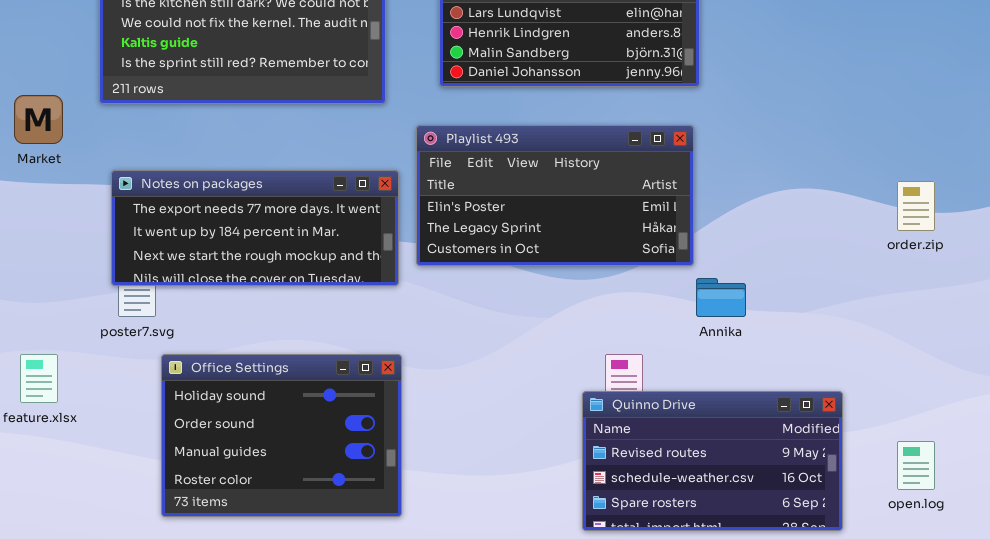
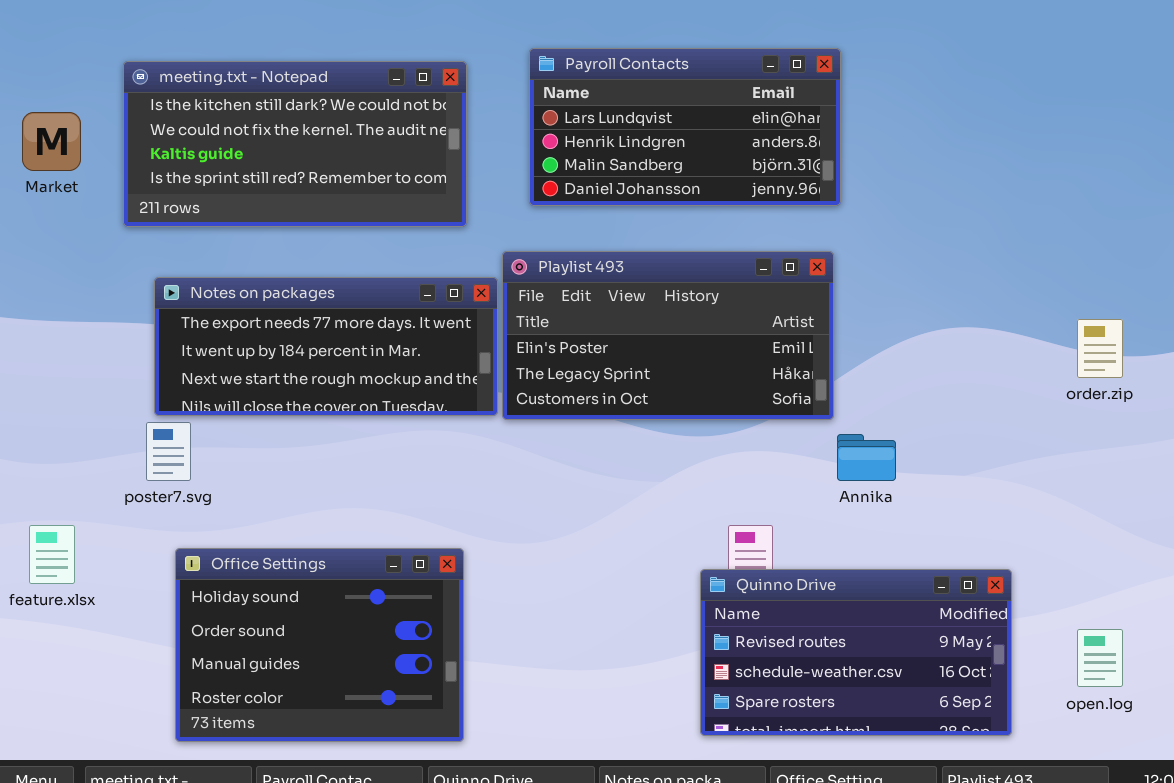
Market: [14,95,63,144] -> [22,112,81,171], moved
Notes on packages: [111,170,399,286] -> [154,277,498,416], moved
Office Settings: [161,354,402,517] -> [175,548,464,742], moved

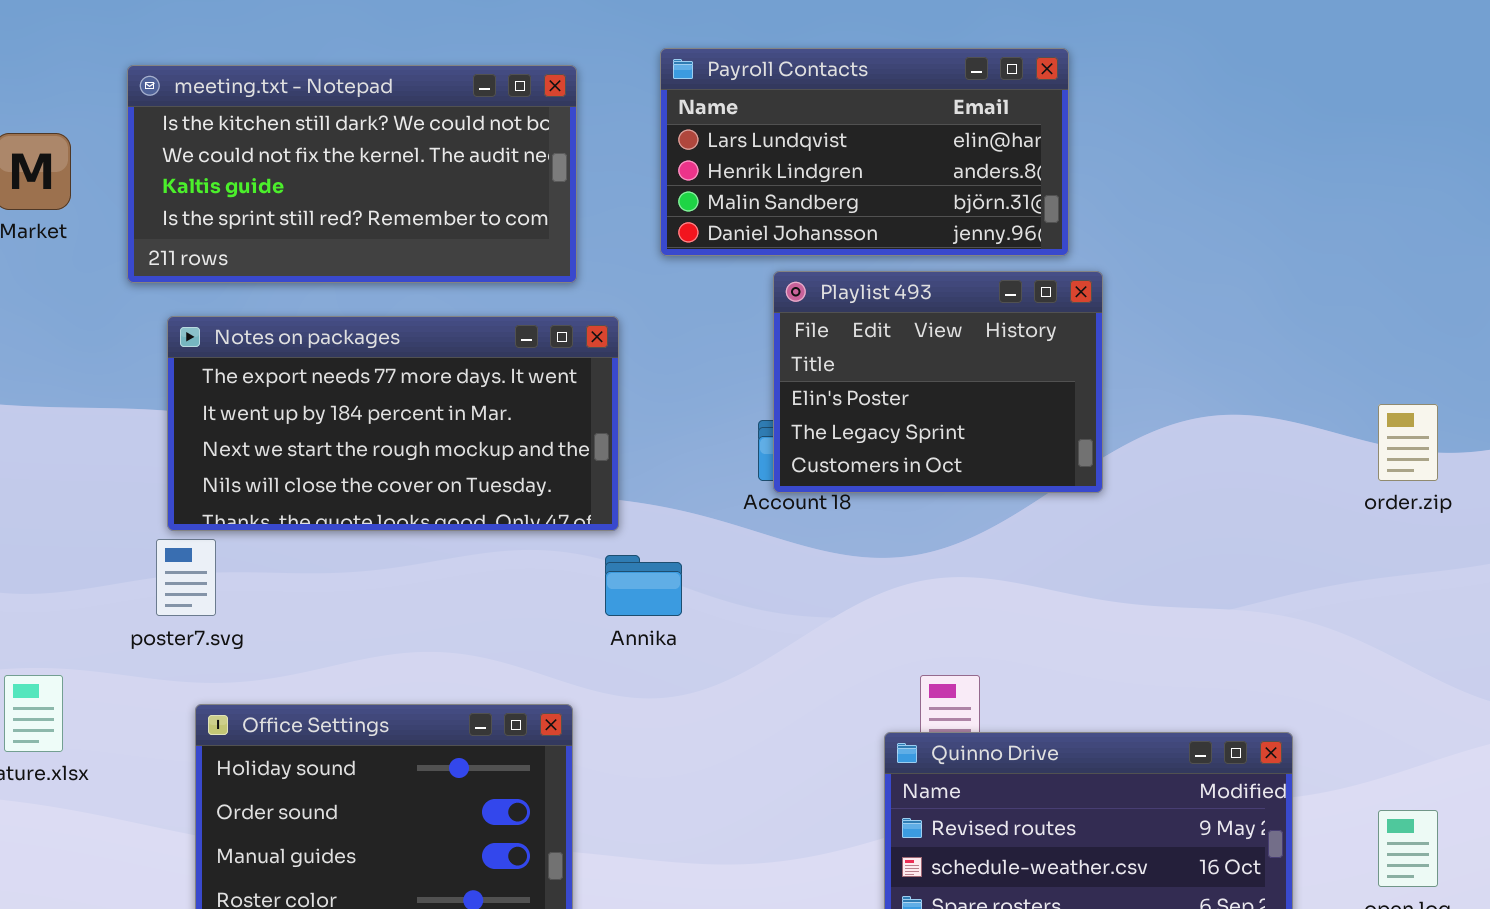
Playlist 493: [502,251,834,420] -> [773,271,1103,493], moved, resized
Notes on packages: [154,277,498,416] -> [167,316,619,531], resized
Annika: [837,434,896,481] -> [605,555,682,616], moved

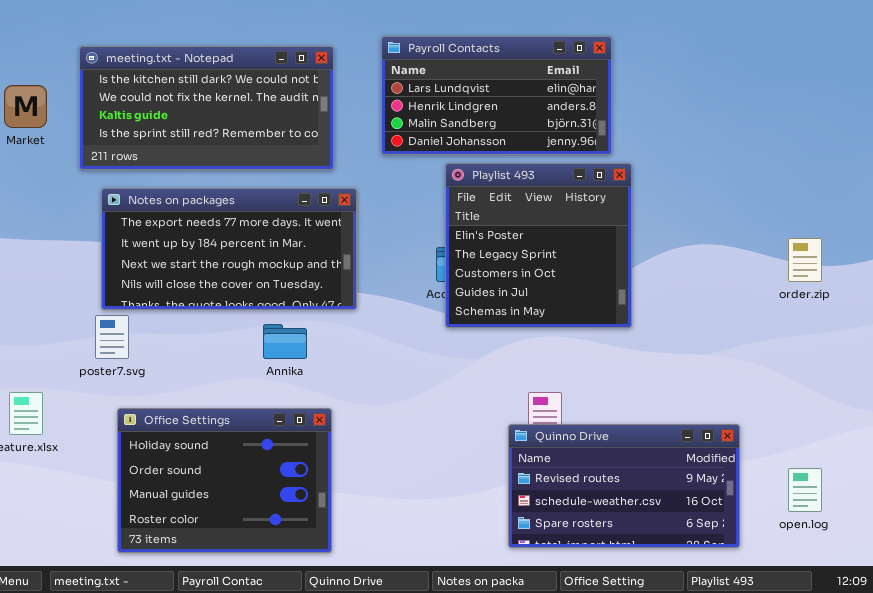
Playlist 493: [773,271,1103,493] -> [445,163,632,328], resized
Annika: [605,555,682,616] -> [263,324,307,359], moved

